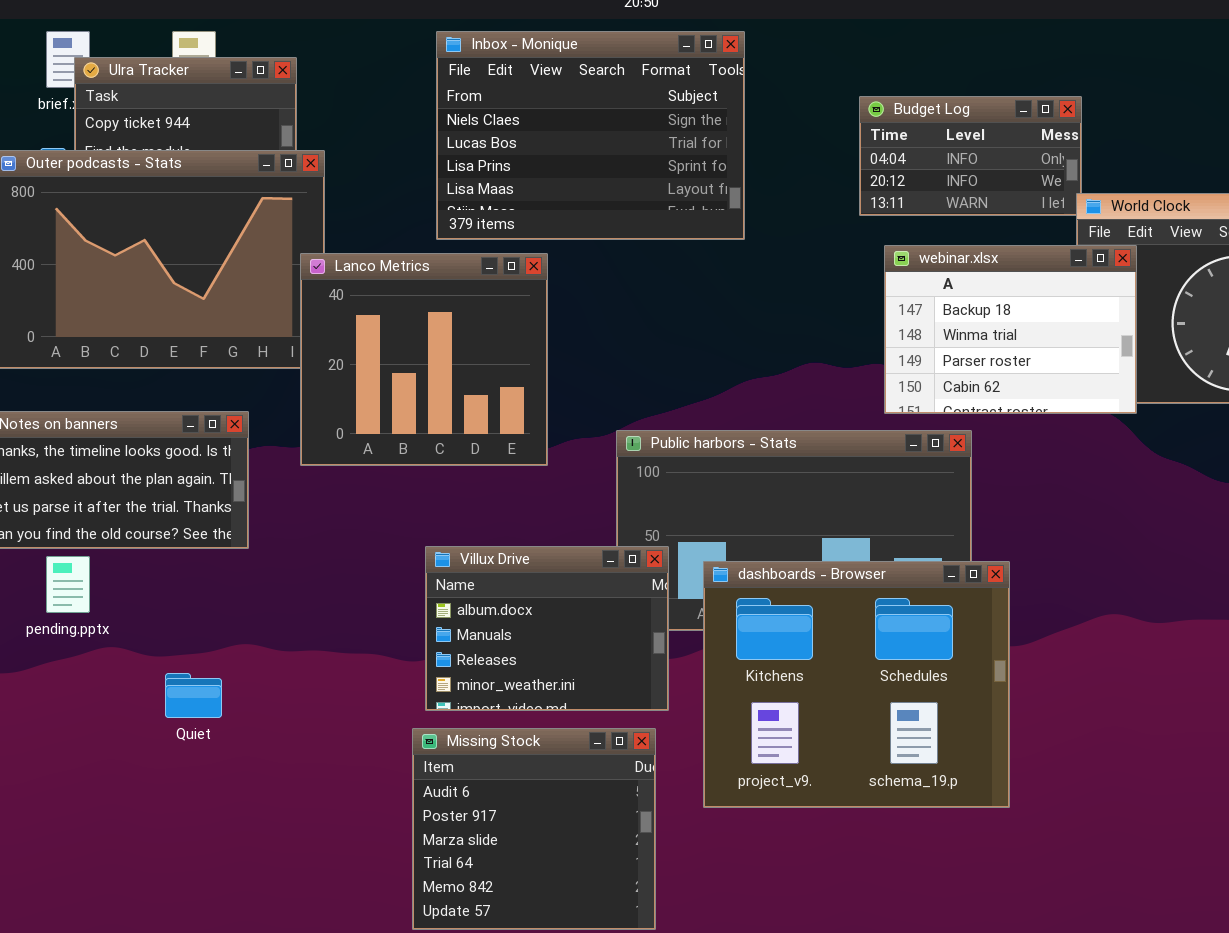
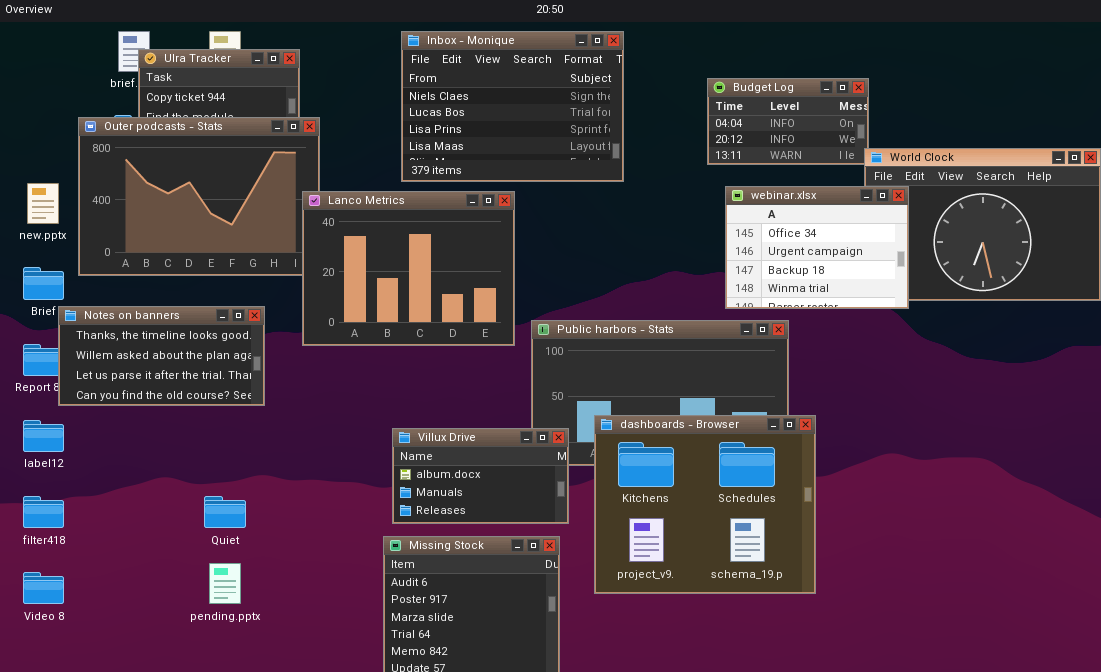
webinar.xlsx: [884,245,1137,414] -> [725,186,909,309], scrolled up 2 rows
Lanco Metrics: [300,253,548,466] -> [302,191,515,346], resized
Villux Drive: [425,546,669,711] -> [392,428,569,524], resized
pending.pptx: [46,556,90,613] -> [209,563,241,604], moved

